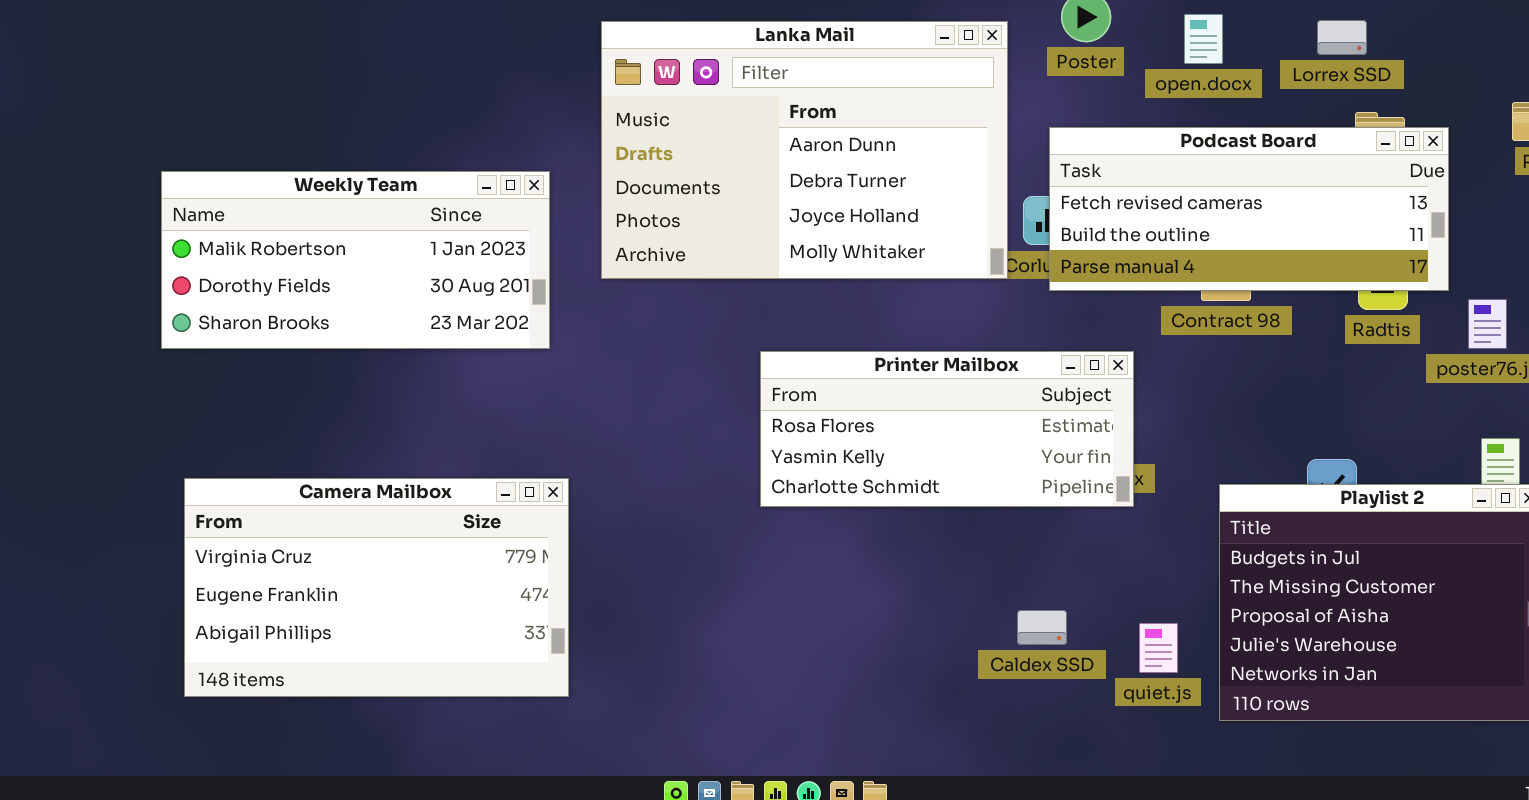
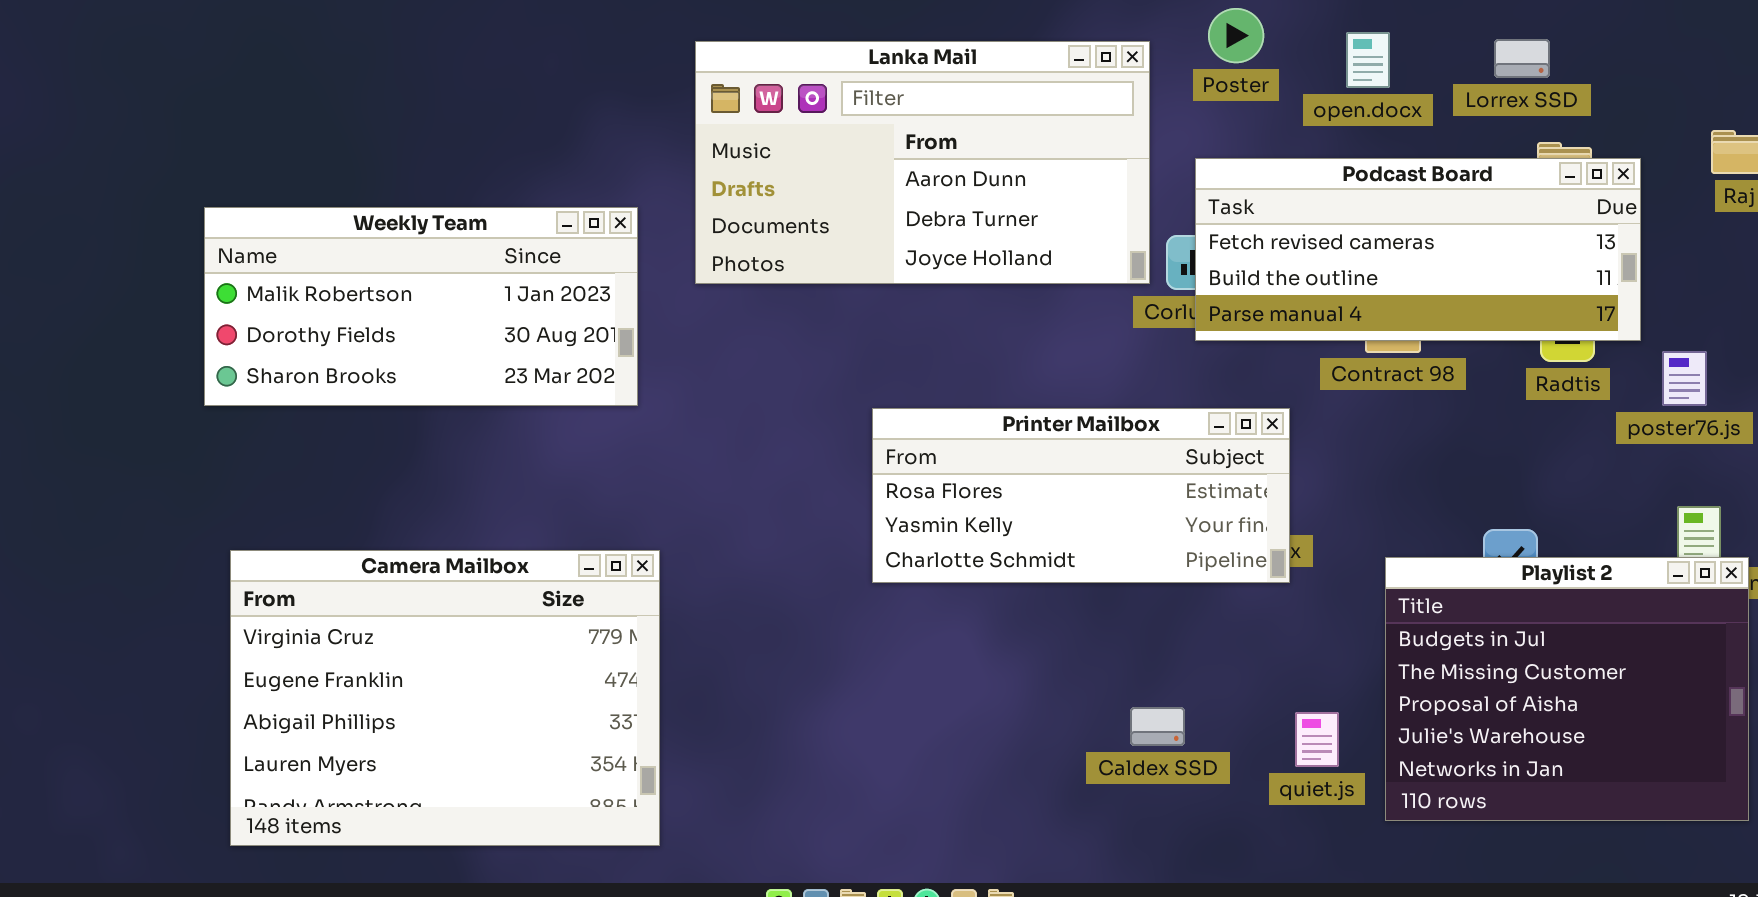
Lanka Mail: [601,21,1008,279] -> [695,41,1150,284], resized
Camera Mailbox: [184,478,569,697] -> [230,550,660,846], resized
Caldex SSD: [1017,610,1067,645] -> [1130,707,1185,746], moved

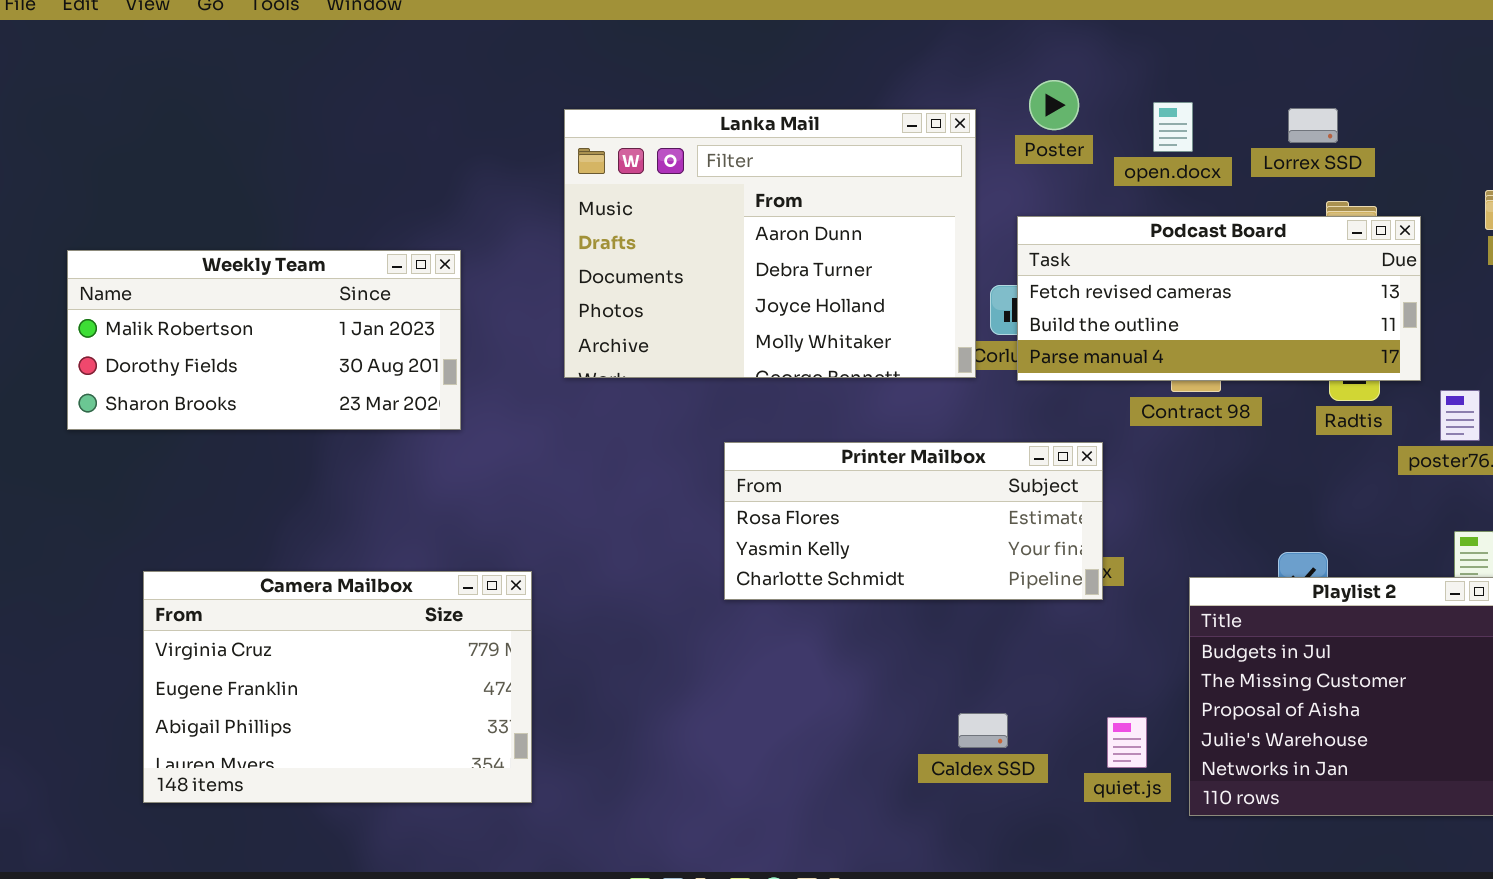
Lanka Mail: [695,41,1150,284] -> [564,109,976,378], resized
Weekly Team: [204,207,638,406] -> [67,250,461,430], moved
Camera Mailbox: [230,550,660,846] -> [143,571,532,803], resized

